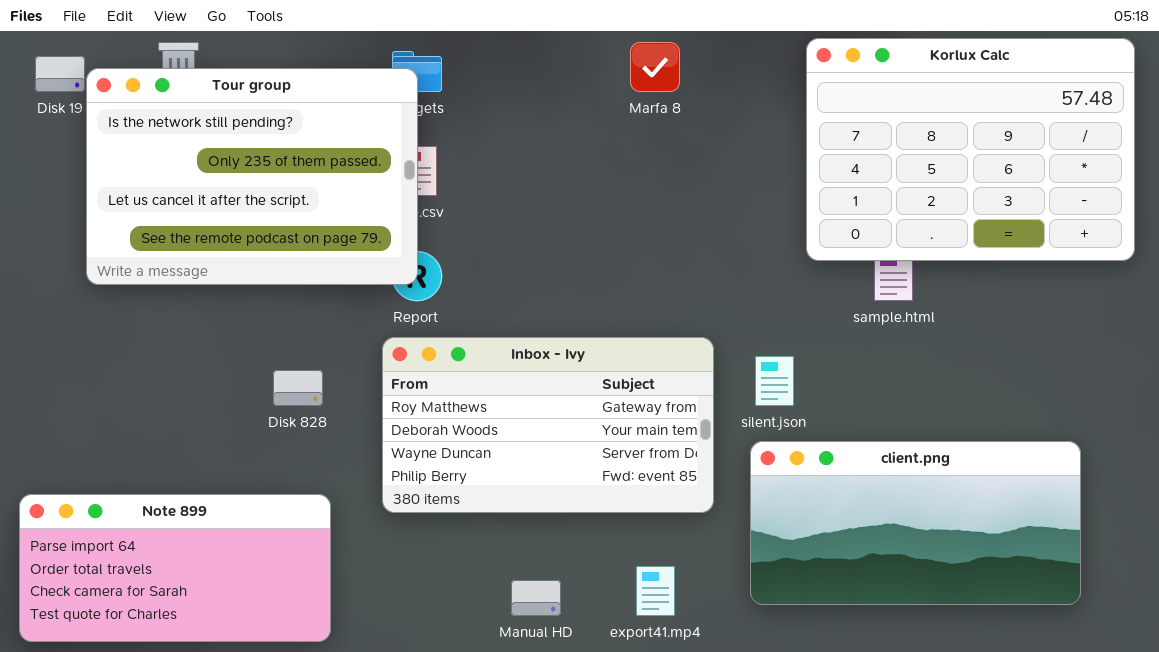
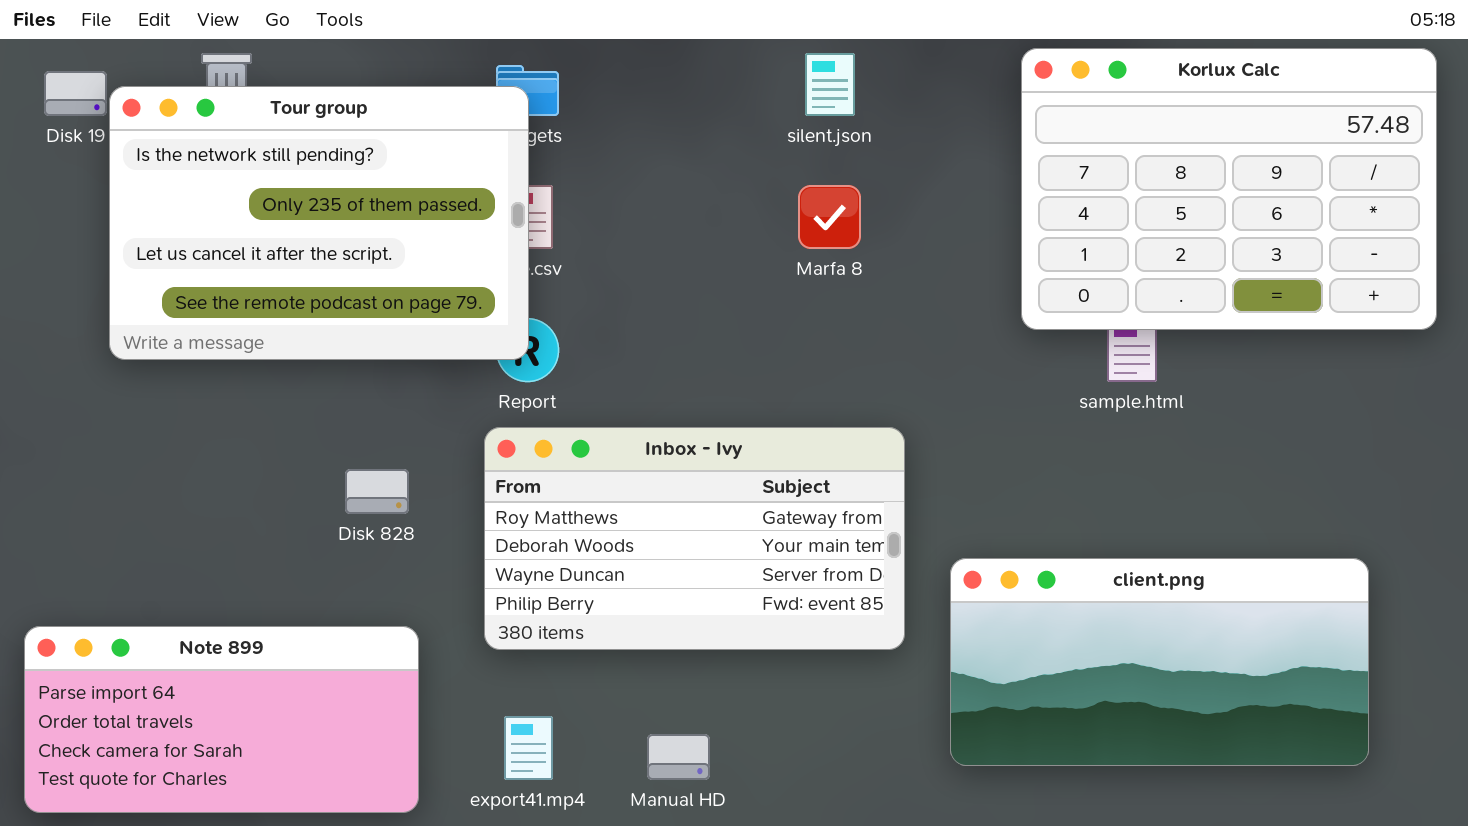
Marfa 8: [630,42,680,92] -> [798,185,861,249], moved
silent.json: [755,356,794,406] -> [805,53,855,116], moved
export41.mp4: [636,566,675,616] -> [504,716,553,780], moved

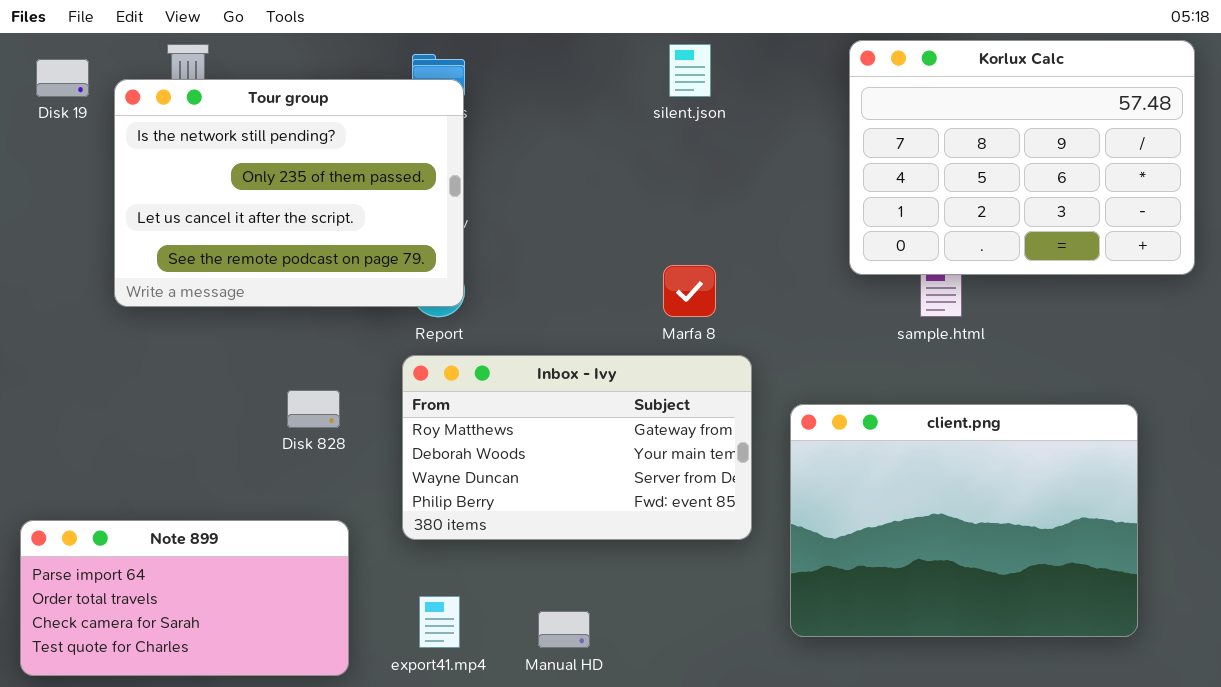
Tour group: [109,86,529,360] -> [114,79,464,307], moved
Marfa 8: [798,185,861,249] -> [663,265,716,317], moved
client.png: [950,558,1369,766] -> [790,404,1138,637], resized

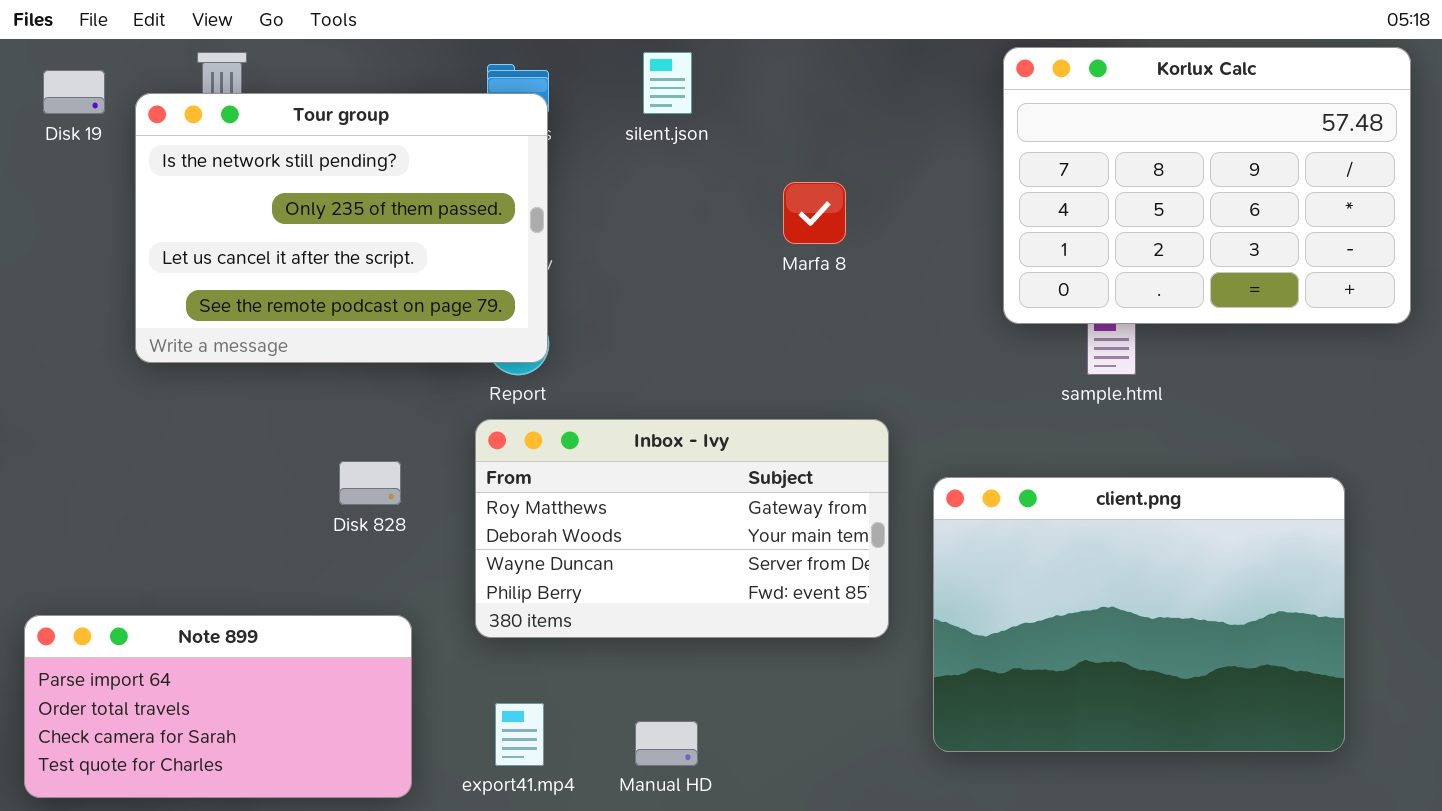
silent.json: [669,44,711,97] -> [643,52,692,114], moved
Marfa 8: [663,265,716,317] -> [783,182,846,244], moved

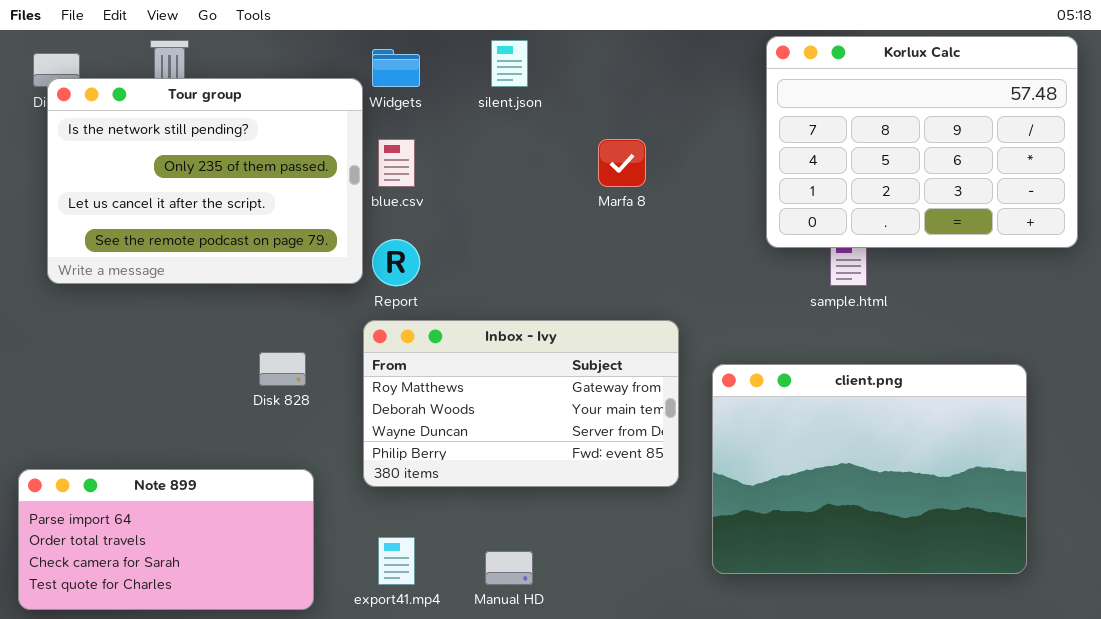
Tour group: [135,93,548,363] -> [47,78,363,284], moved

